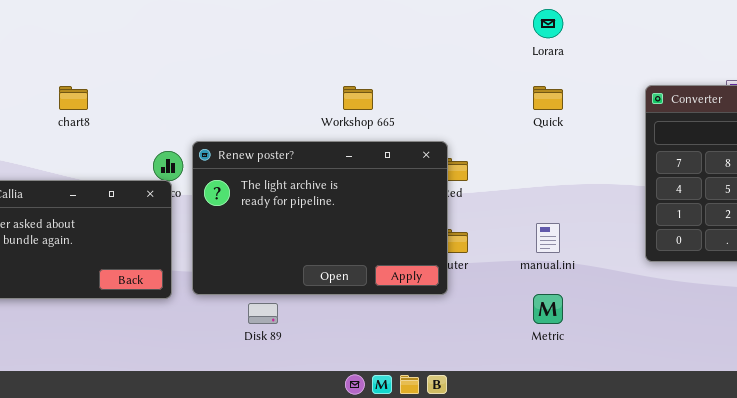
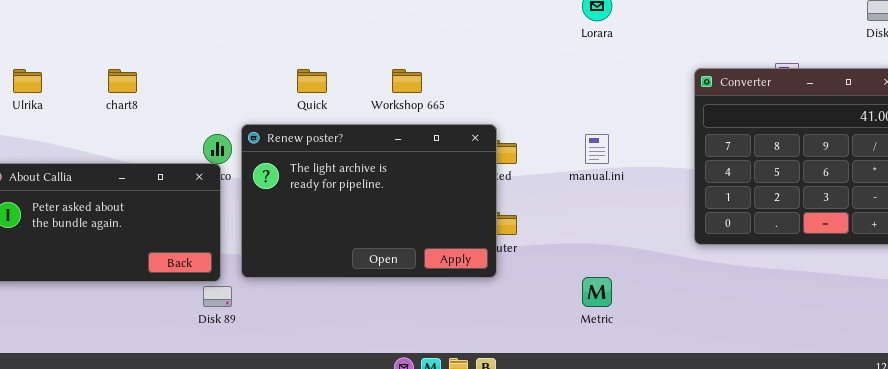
Quick: [533,86,563,110] -> [297,69,327,93], moved
manual.ini: [536,223,560,253] -> [585,134,609,164], moved
Disk 89: [248,303,278,324] -> [203,286,232,307], moved

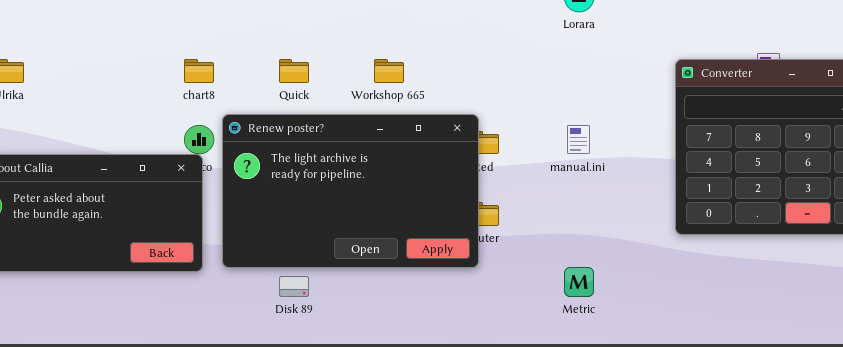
chart8: [108,69,137,93] -> [184,59,214,83], moved
Disk 89: [203,286,232,307] -> [279,276,309,297], moved

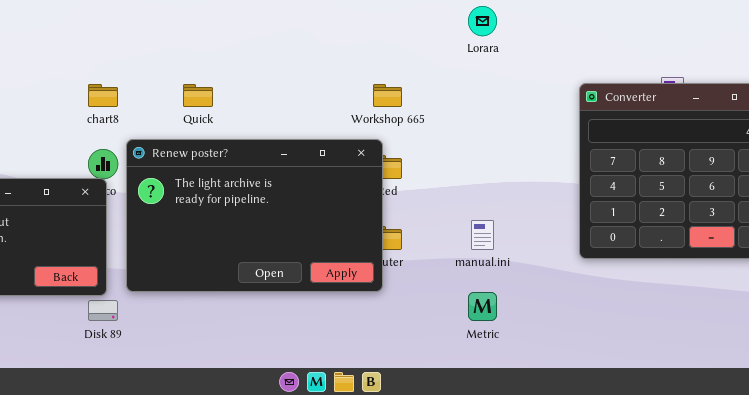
Workshop 665: [374,59,404,83] -> [373,84,402,107], moved
manual.ini: [567,125,590,154] -> [471,220,494,250], moved
Disk 89: [279,276,309,297] -> [88,300,118,321], moved

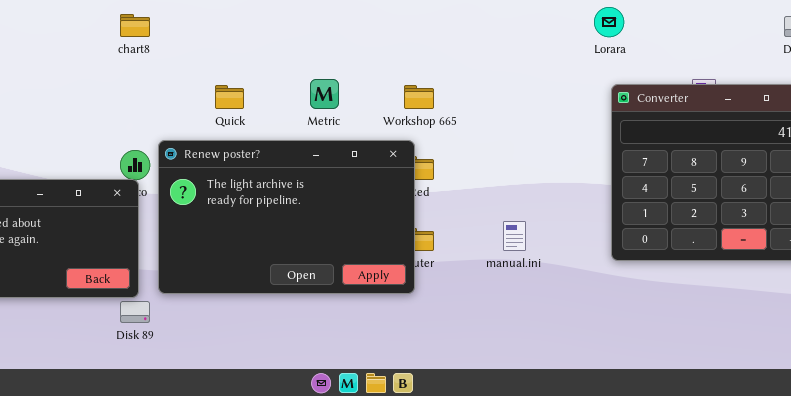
Lorara: [468,6,497,36] -> [594,7,624,37], moved
chart8: [88,84,118,107] -> [120,14,150,37], moved
Metric: [468,292,497,321] -> [310,79,339,109], moved

